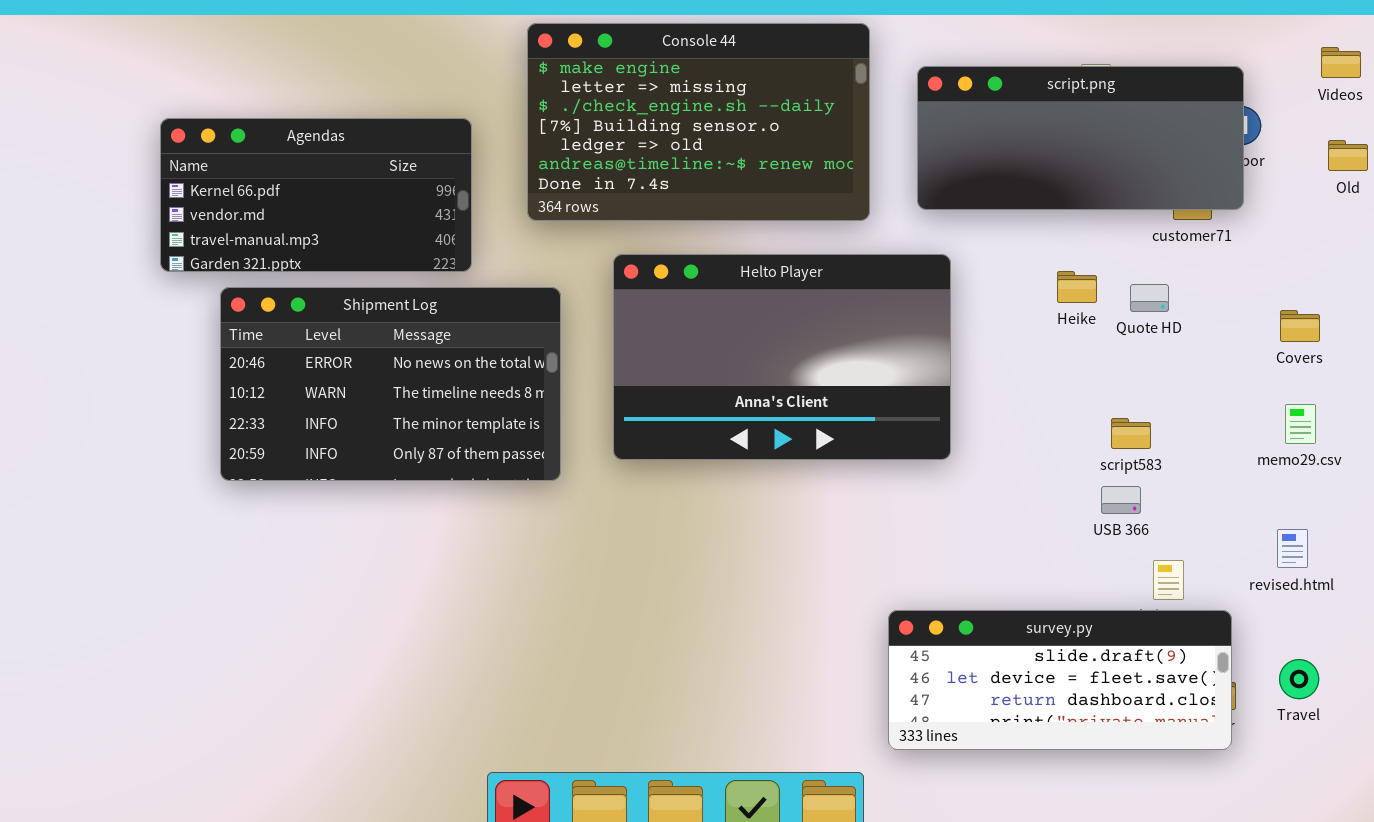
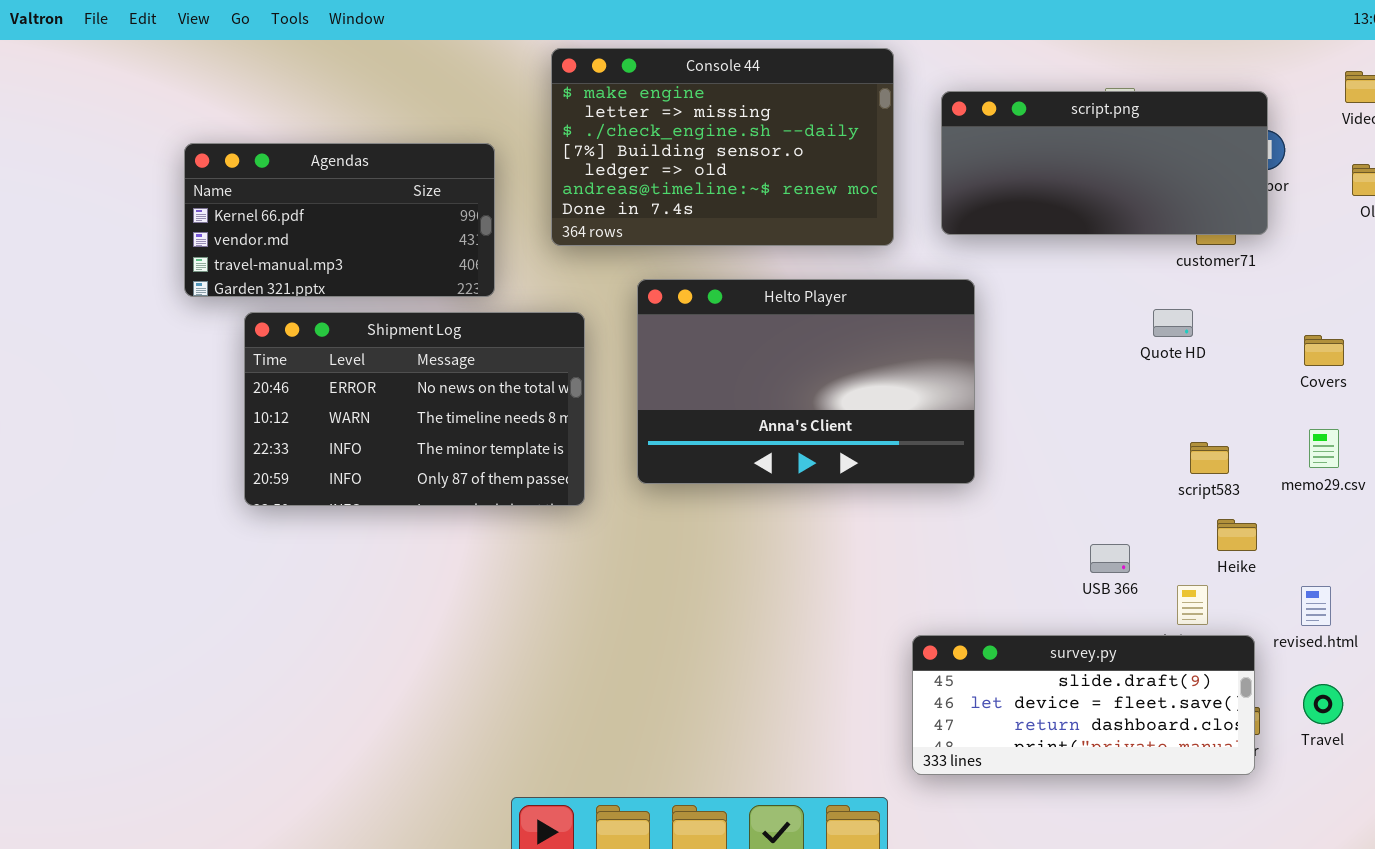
Heike: [1057,271,1097,303] -> [1217,519,1257,551], moved
script583: [1111,418,1151,449] -> [1190,442,1229,474], moved
USB 366: [1101,486,1141,514] -> [1090,544,1130,573], moved
revised.html: [1277,529,1308,568] -> [1301,586,1331,626], moved

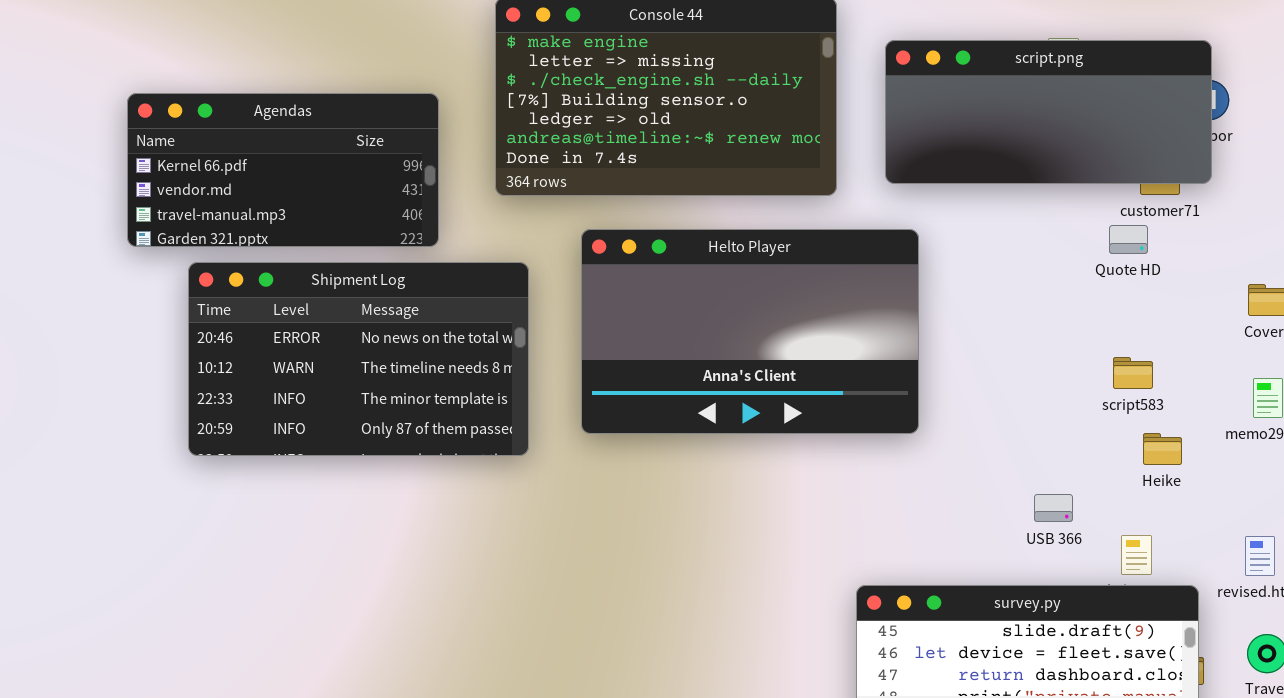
Quote HD: [1153,309,1193,337] -> [1109,225,1148,254], moved
script583: [1190,442,1229,474] -> [1113,357,1153,389], moved
Heike: [1217,519,1257,551] -> [1143,433,1182,465], moved

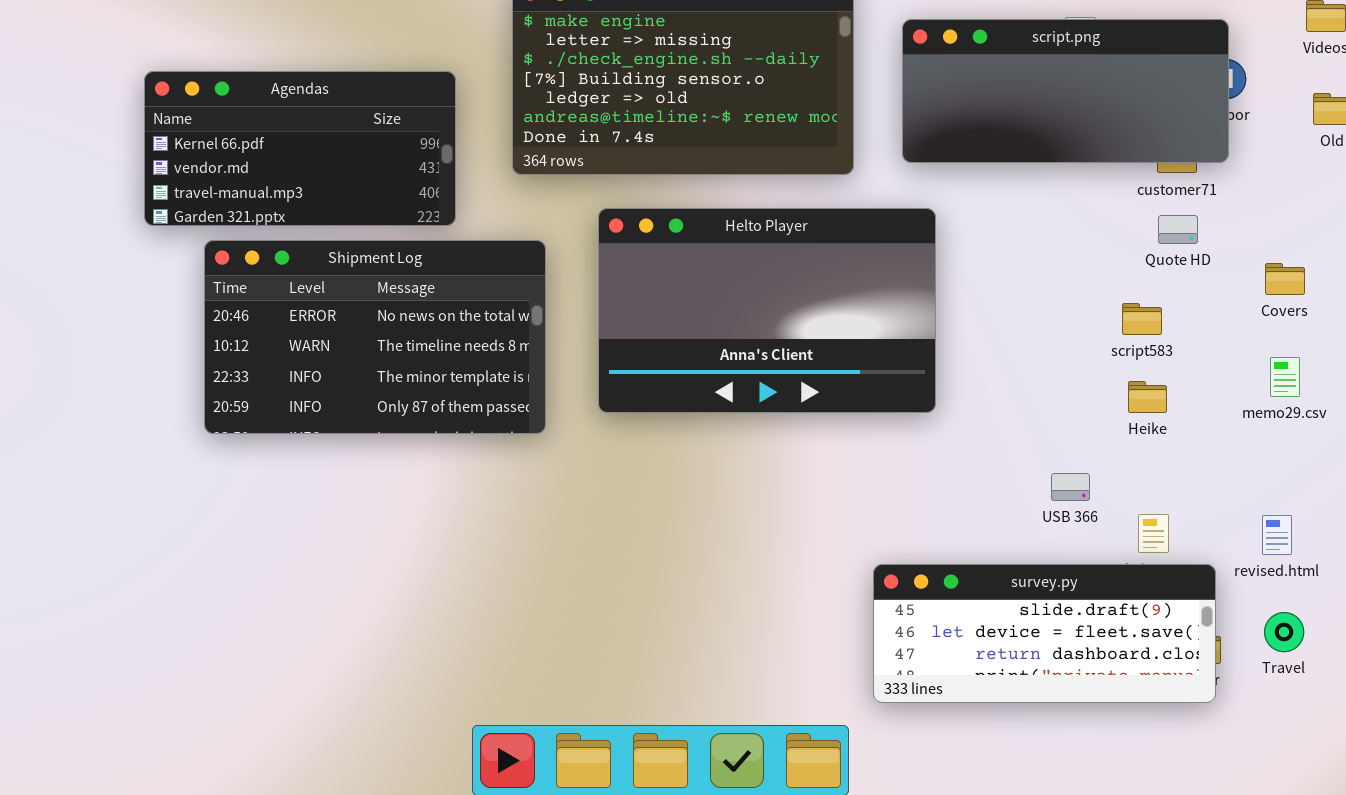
Quote HD: [1109,225,1148,254] -> [1158,215,1198,244], moved
script583: [1113,357,1153,389] -> [1122,303,1162,335], moved
Heike: [1143,433,1182,465] -> [1128,381,1167,413], moved

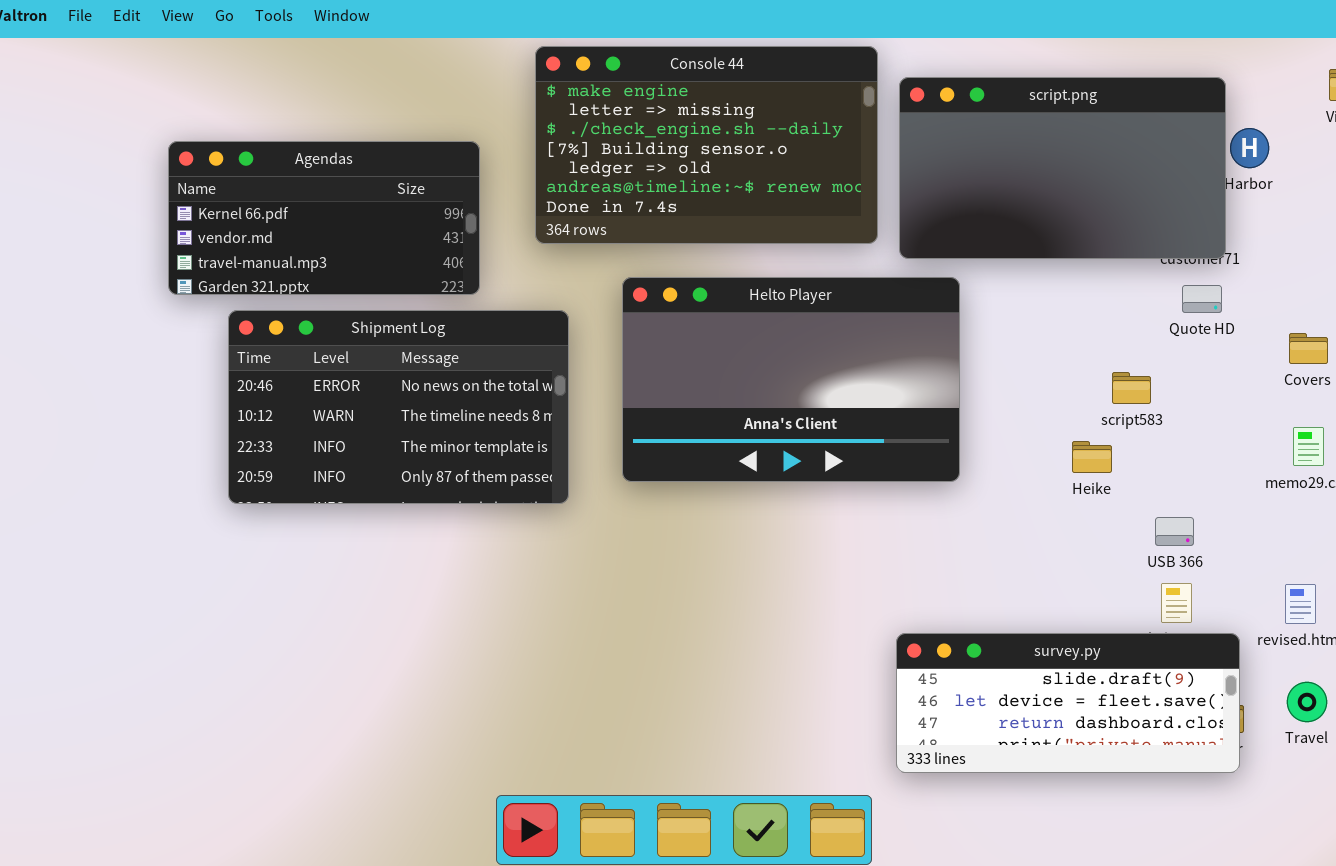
script.png: [902,19,1229,163] -> [899,77,1226,259], moved, resized
script583: [1122,303,1162,335] -> [1112,372,1151,404], moved
Heike: [1128,381,1167,413] -> [1072,441,1112,473], moved
USB 366: [1051,473,1090,501] -> [1155,517,1194,546], moved

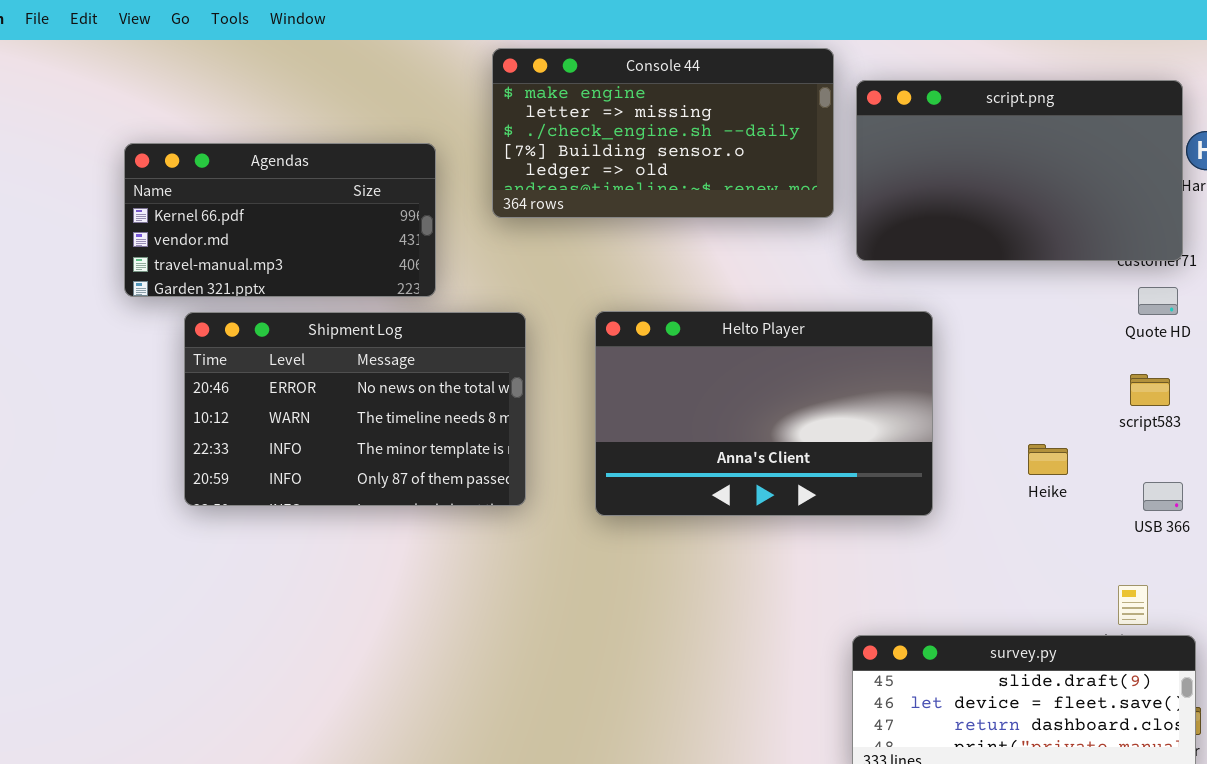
Console 44: [535,46,878,244] -> [492,48,834,218], resized
Helto Player: [622,277,960,482] -> [595,311,933,516], moved
script583: [1112,372,1151,404] -> [1130,374,1170,406], moved
USB 366: [1155,517,1194,546] -> [1143,482,1183,511], moved

